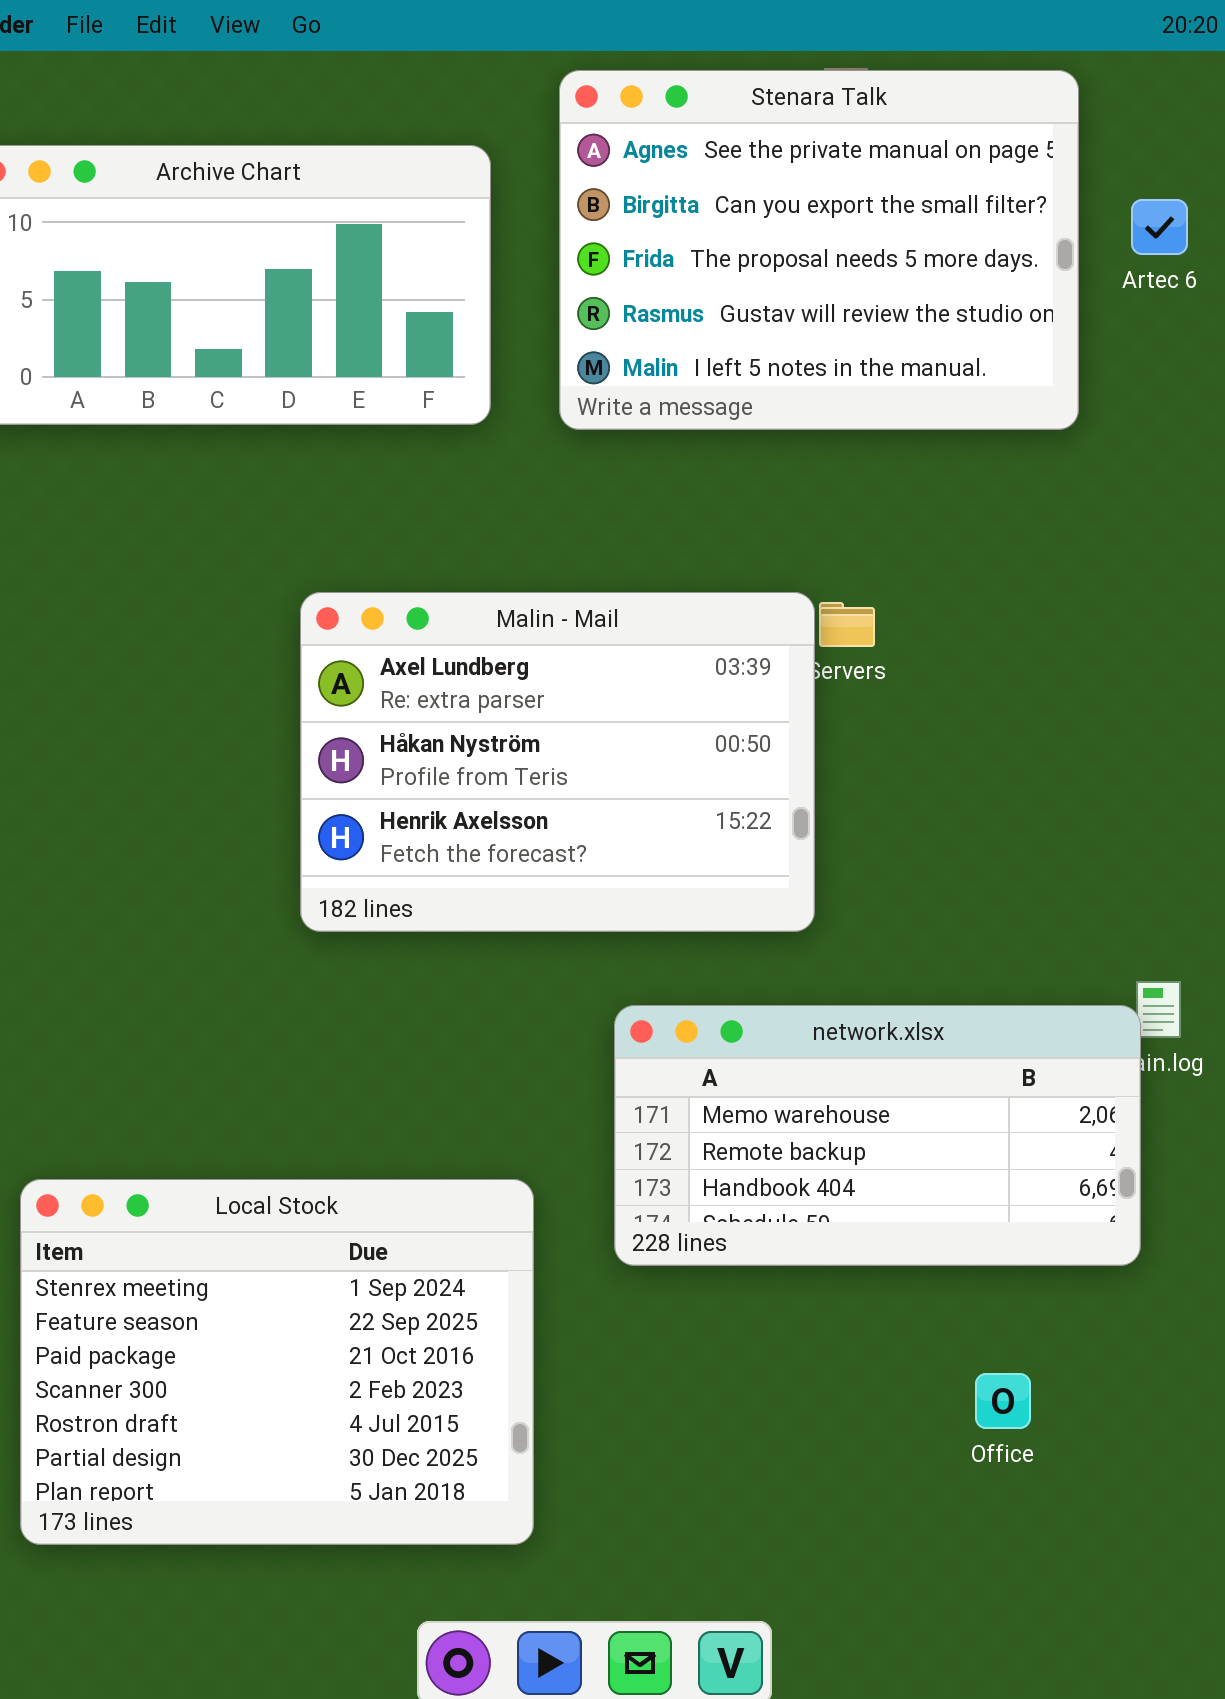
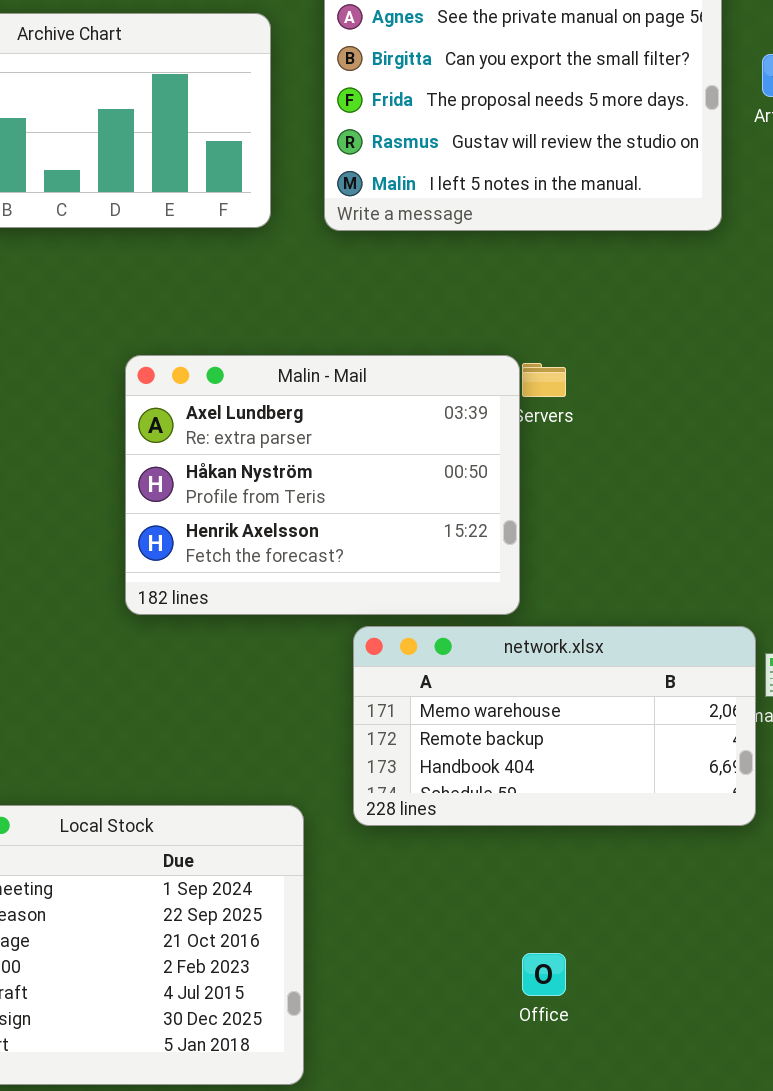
network.xlsx: [614,1005,1141,1266] -> [353,626,756,826], moved
Office: [975,1373,1031,1429] -> [522,953,566,996], moved

